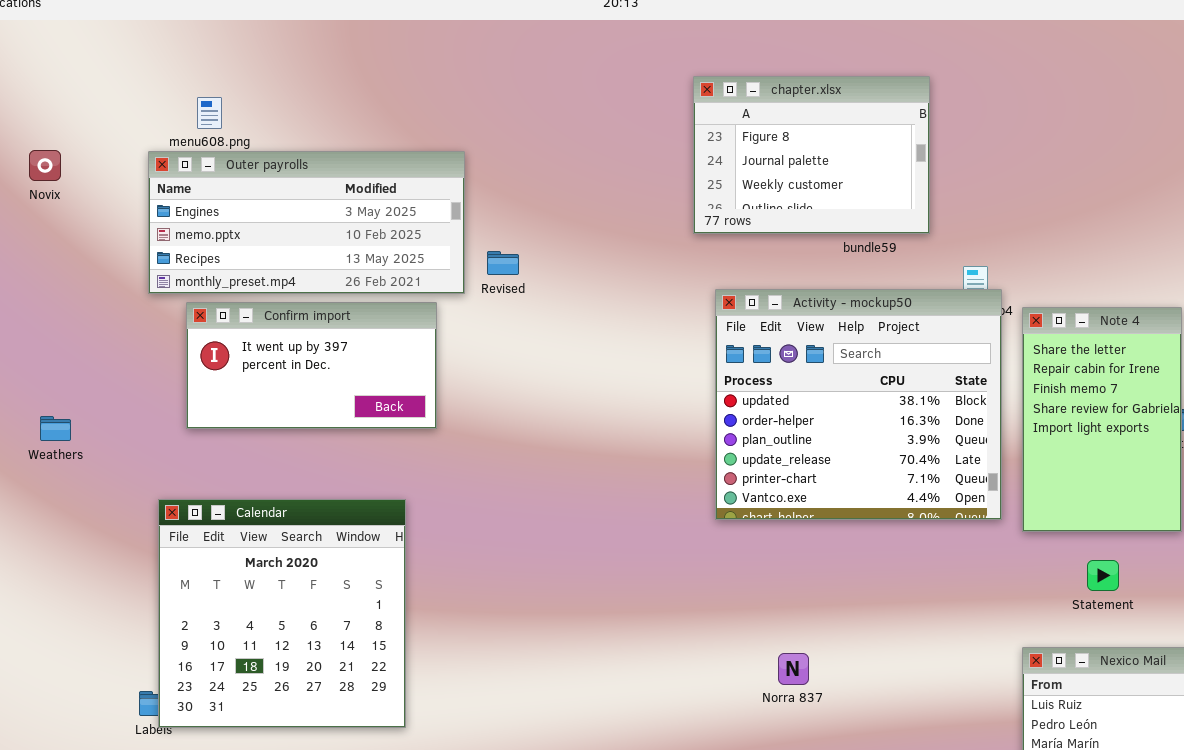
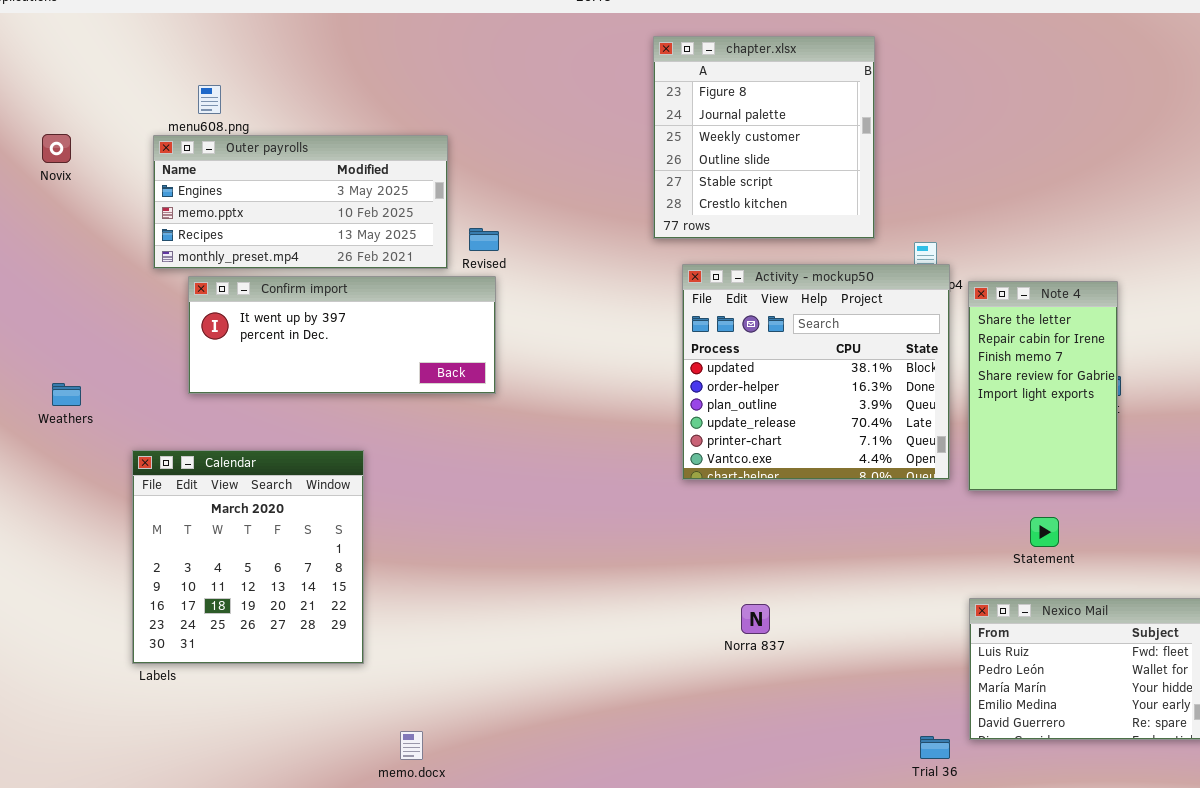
chapter.xlsx: [693,76,930,234] -> [653,36,875,239], moved, resized
Confirm import: [186,302,437,429] -> [188,276,496,394], resized
Calendar: [158,499,406,728] -> [132,450,364,664], moved

